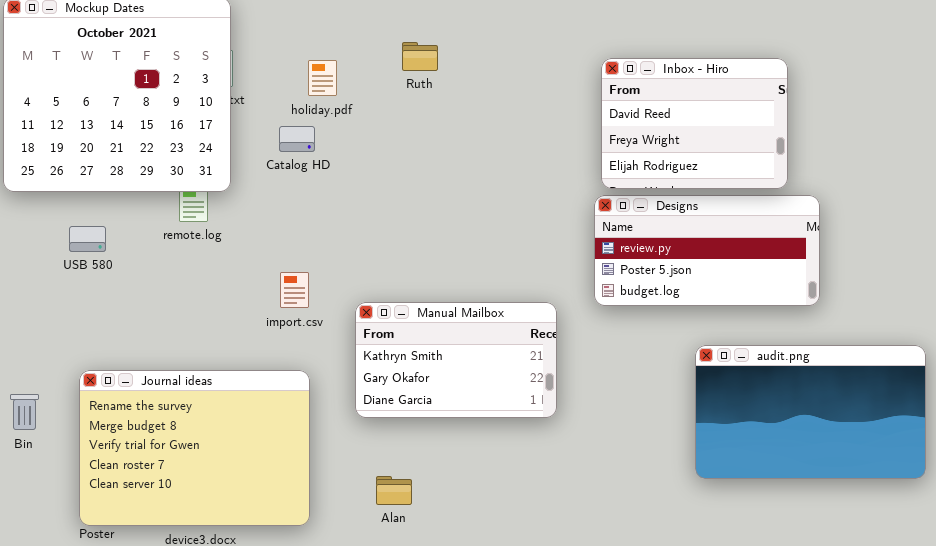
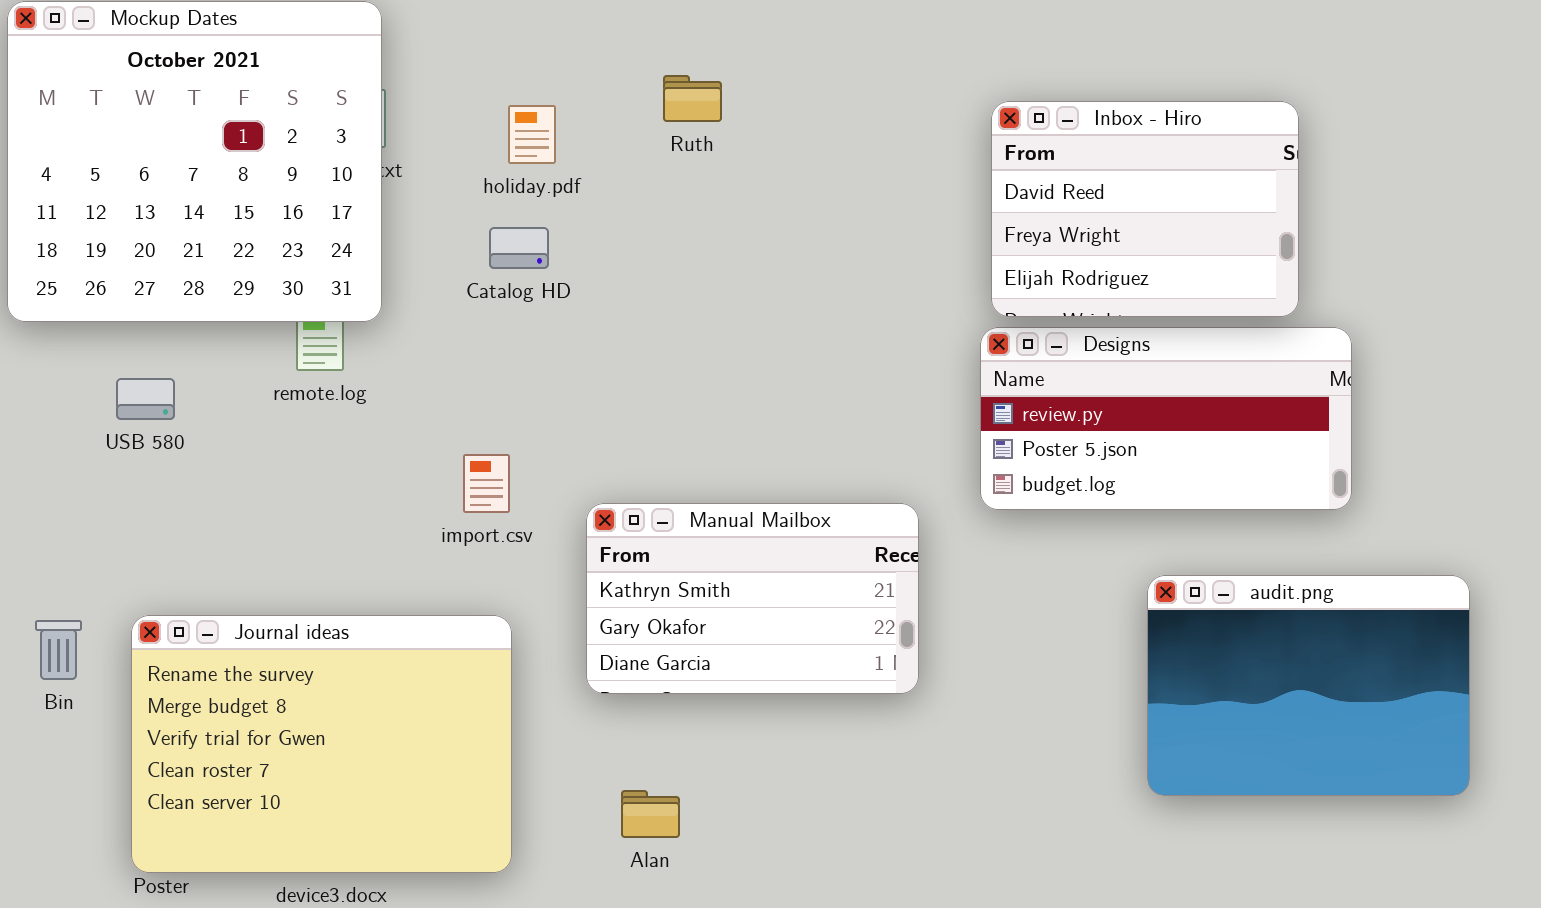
Catalog HD: [279,126,315,152] -> [489,227,549,269], moved
audit.png: [695,345,926,479] -> [1147,575,1470,796], resized
Bin: [10,394,39,430] -> [35,620,82,680], moved

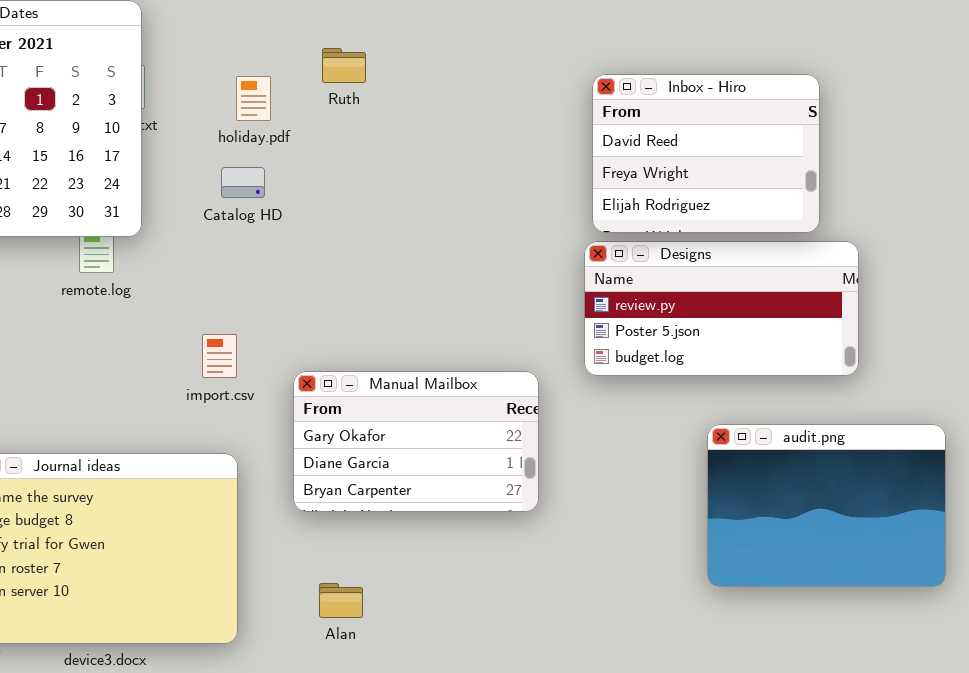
Ruth: [663,75,722,122] -> [322,48,366,83], moved
Manual Mailbox: [586,503,919,694] -> [293,371,539,512], scrolled down 1 row

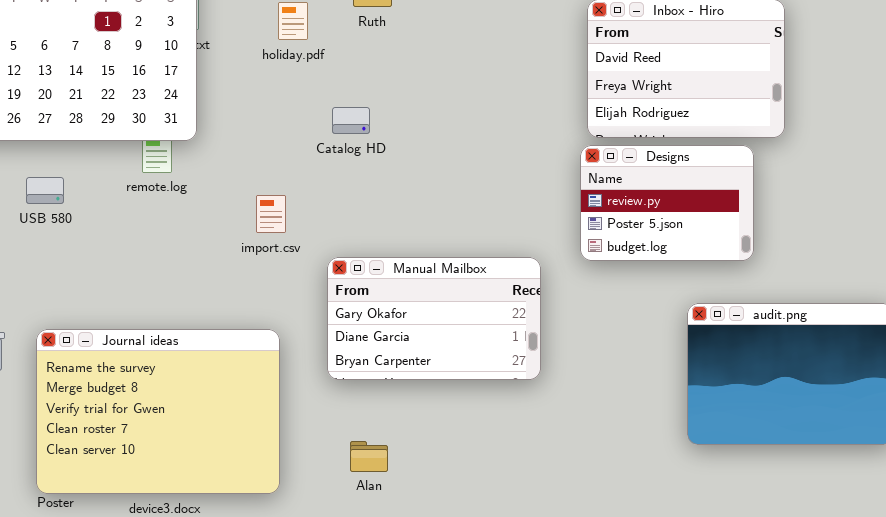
Catalog HD: [221,167,265,198] -> [332,107,370,134], moved
Designs: [584,241,859,376] -> [580,145,754,261], resized
import.csv: [202,334,237,378] -> [256,195,286,233], moved

